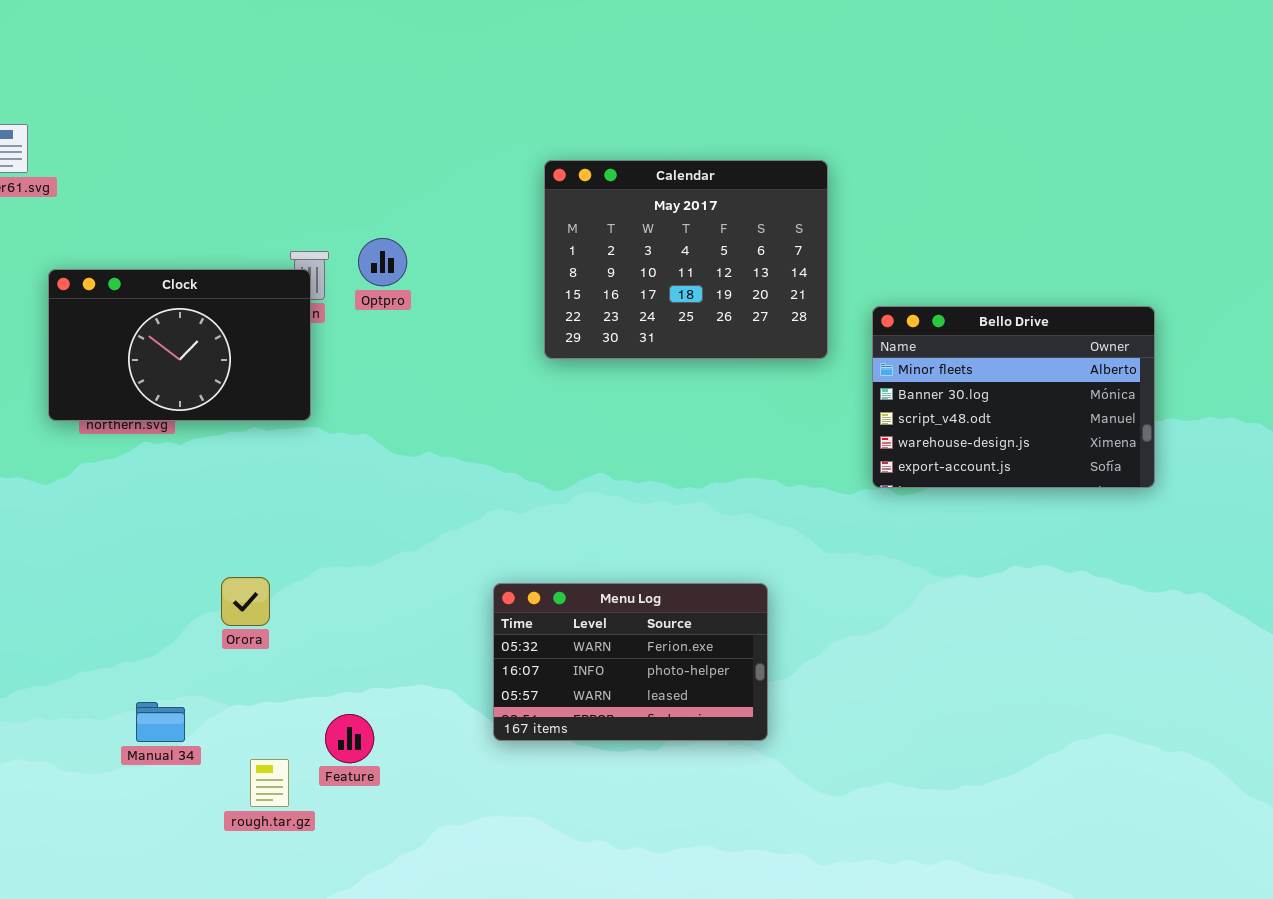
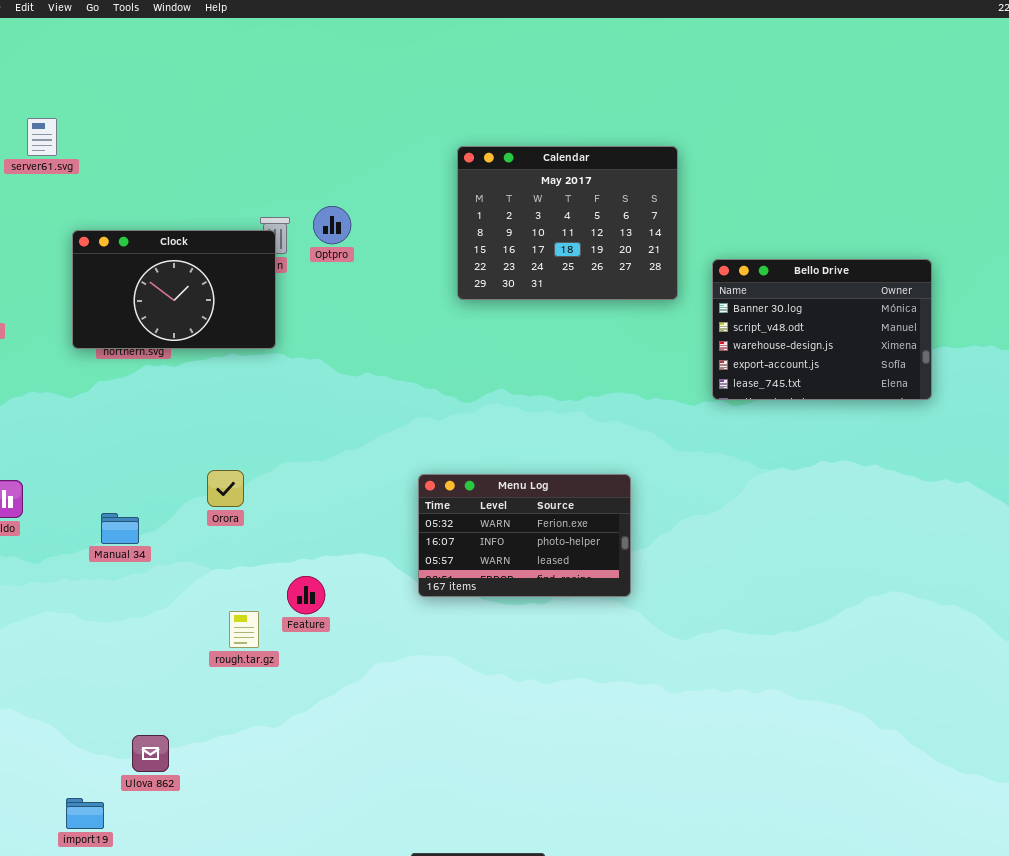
Bello Drive: [872,306,1155,488] -> [712,259,932,400], scrolled down 1 row
Manual 34: [136,702,185,742] -> [101,513,139,544], moved

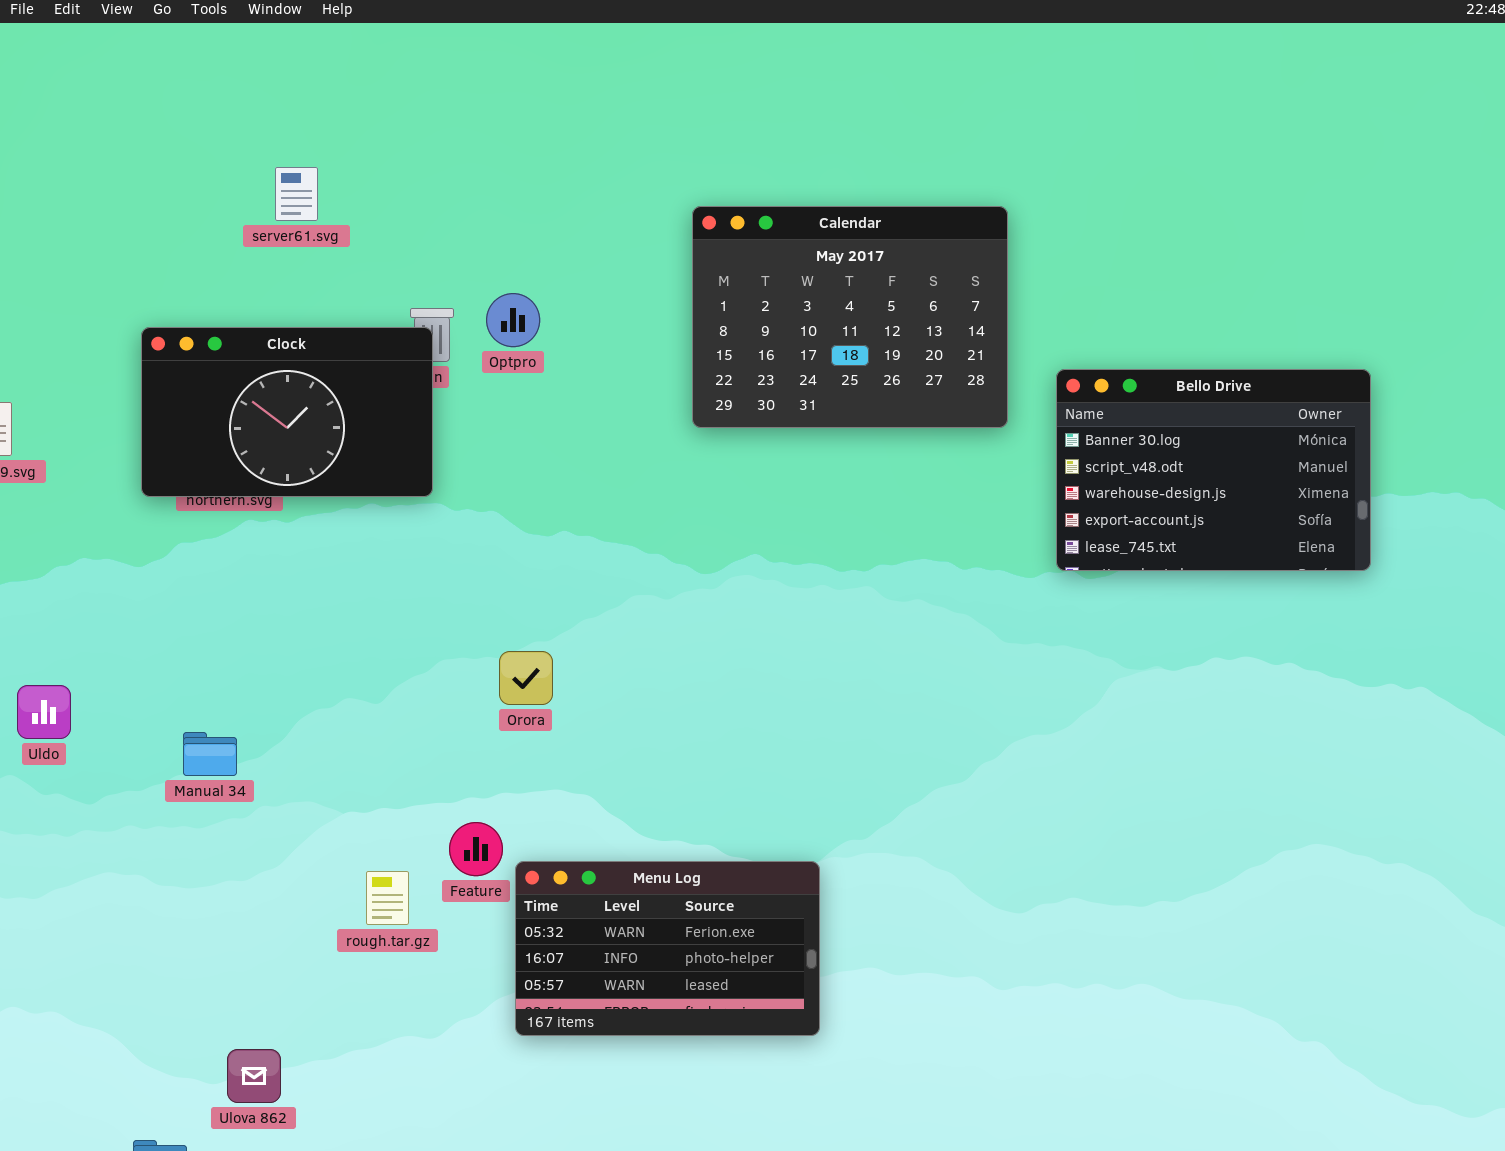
server61.svg: [27,118,57,156] -> [275,167,318,221], moved
Orora: [207,470,244,507] -> [499,651,553,705], moved
Menu Log: [418,474,631,597] -> [515,861,820,1036], moved

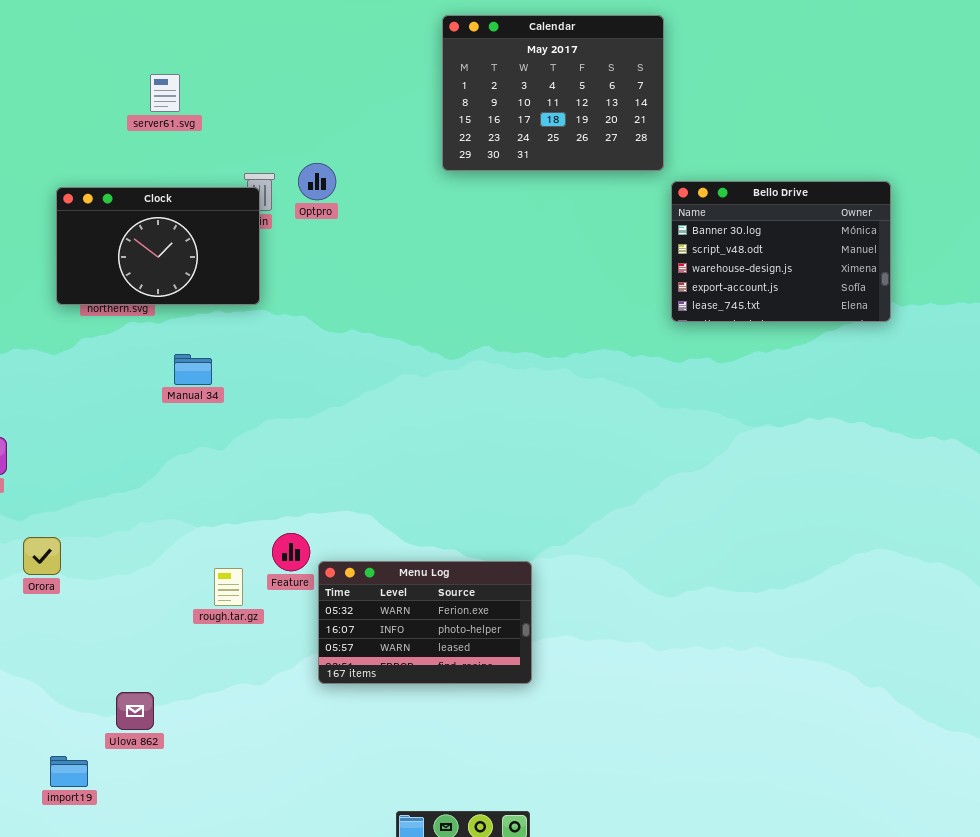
Calendar: [692,206,1008,428] -> [442,15,664,171], moved
Bello Drive: [1056,369,1371,571] -> [671,181,891,322], moved
Orora: [499,651,553,705] -> [23,537,61,575], moved
Manual 34: [183,732,237,776] -> [174,354,212,385], moved

